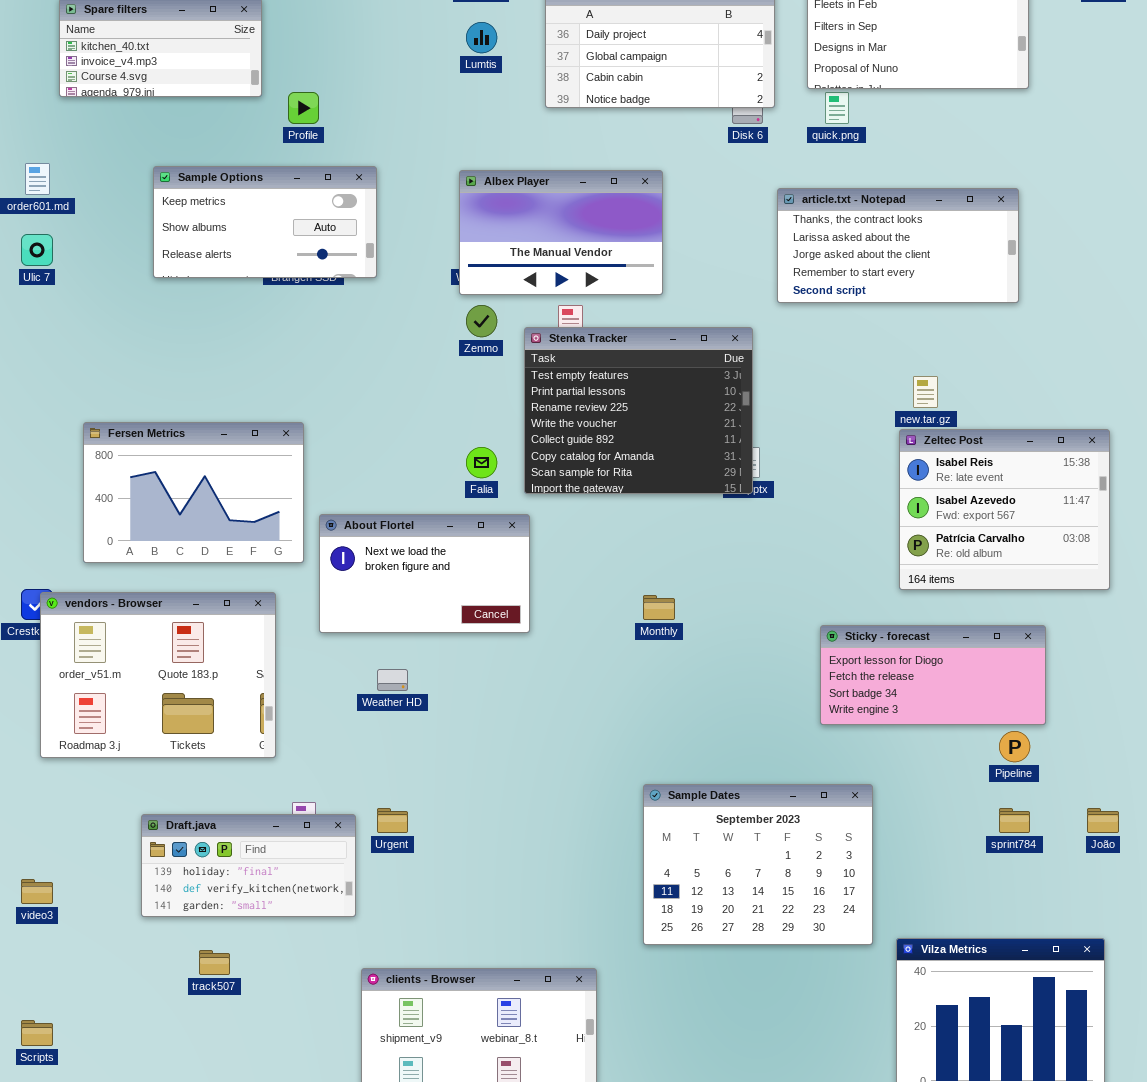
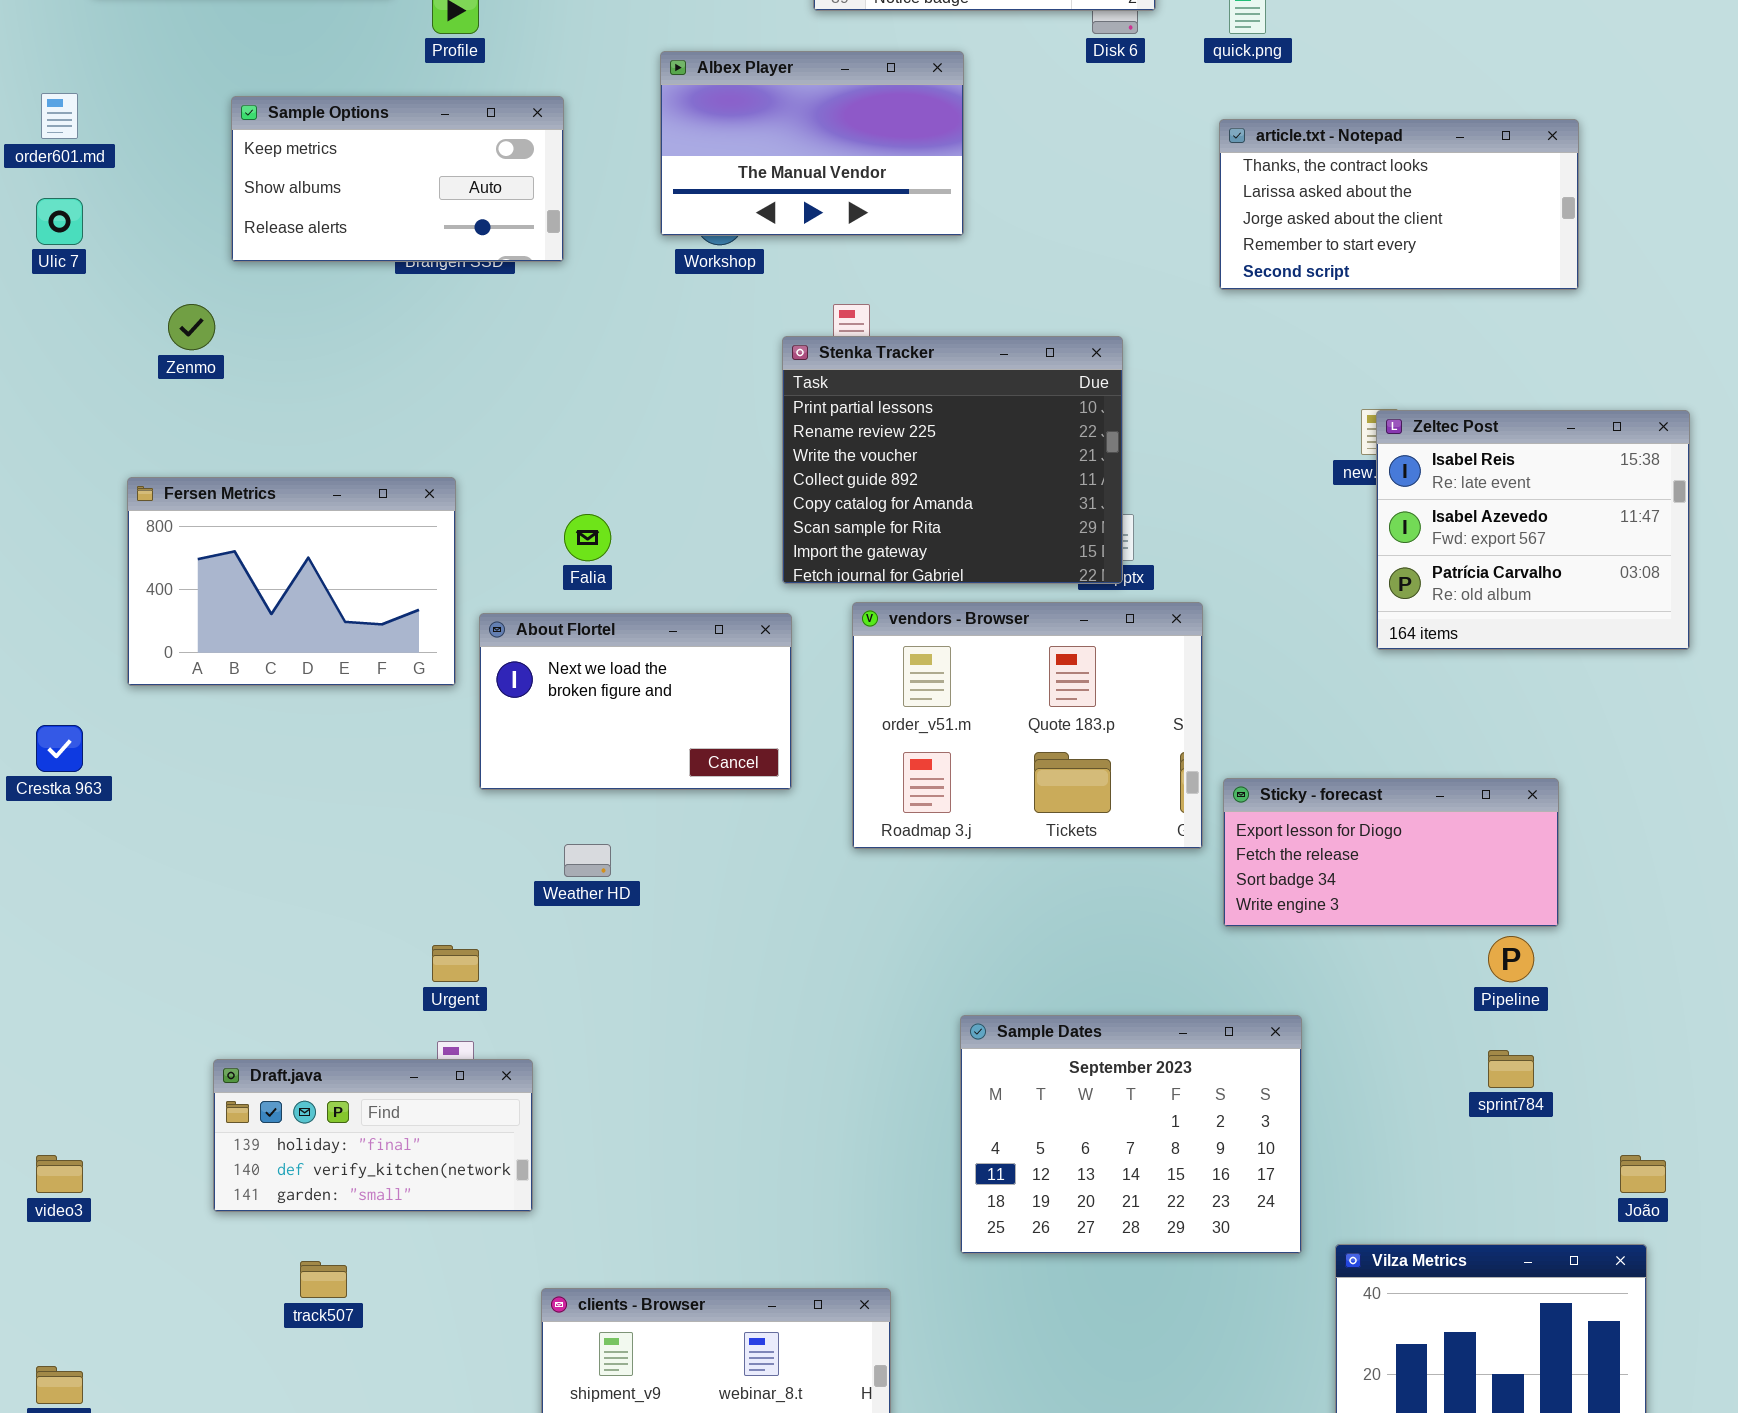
Albex Player: [459,170,663,295] -> [660,51,964,236], moved
article.txt - Notepad: [777,188,1019,303] -> [1219,119,1579,290], moved
Zenmo: [466,305,497,337] -> [168,304,215,350], moved
Stenka Tracker: [524,327,753,494] -> [782,336,1123,584], scrolled down 1 row
Zeltec Post: [899,429,1110,590] -> [1376,410,1690,650], moved
Falia: [466,447,497,478] -> [564,514,611,561], moved
vendors - Browser: [40,592,276,758] -> [852,602,1203,849], moved
Urgent: [377,808,408,833] -> [432,945,479,982], moved
João: [1087,808,1119,833] -> [1620,1155,1666,1193], moved

